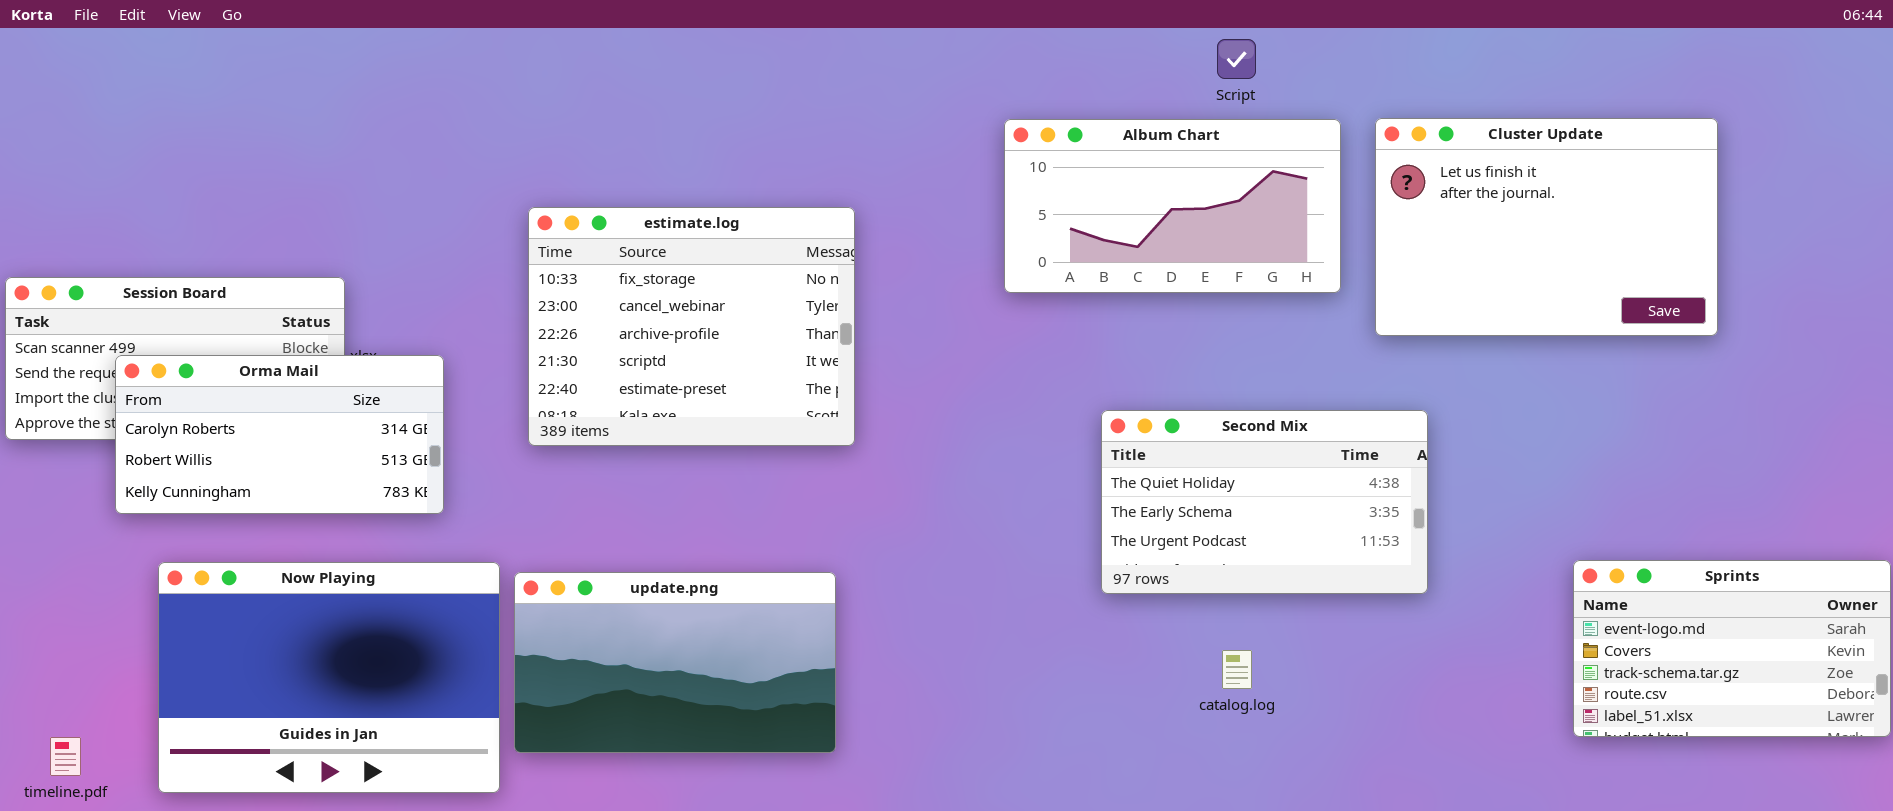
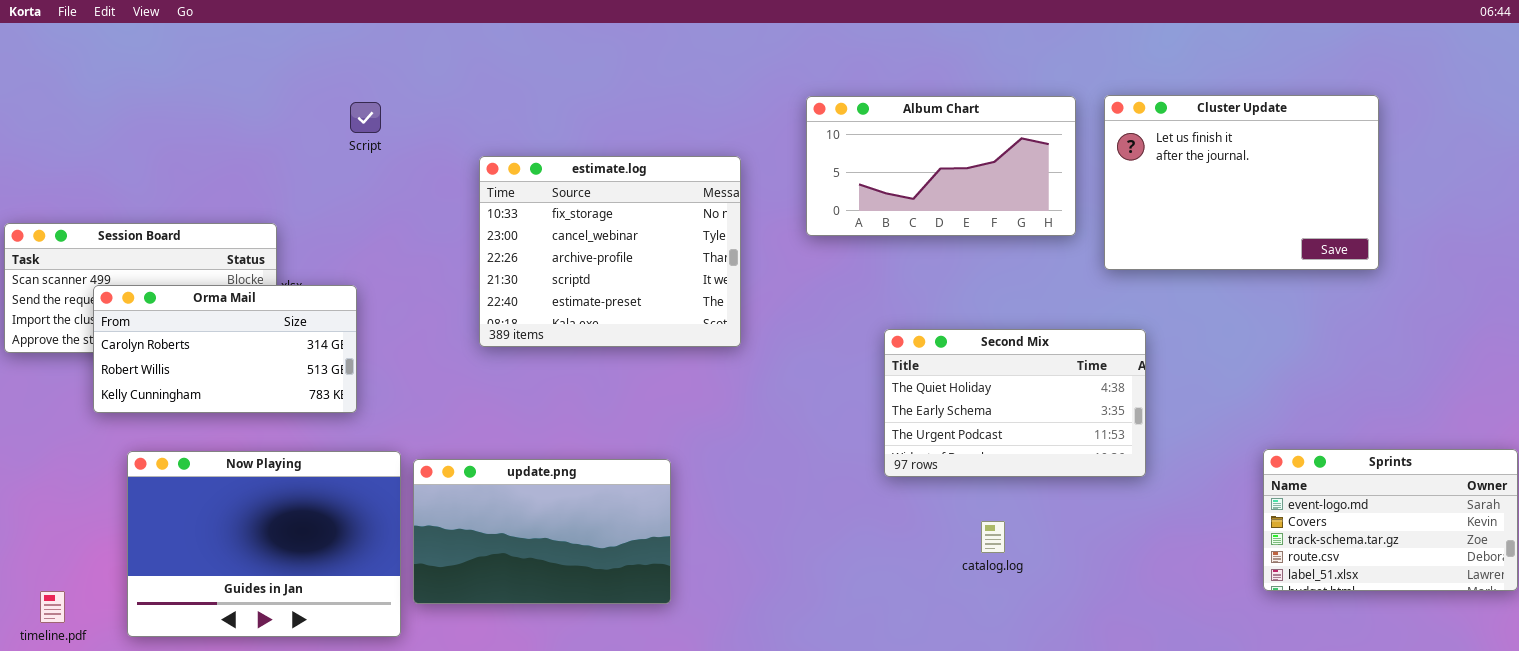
Script: [1217,39,1256,79] -> [350,102,381,133], moved
estimate.log: [528,207,855,446] -> [479,156,741,347], moved

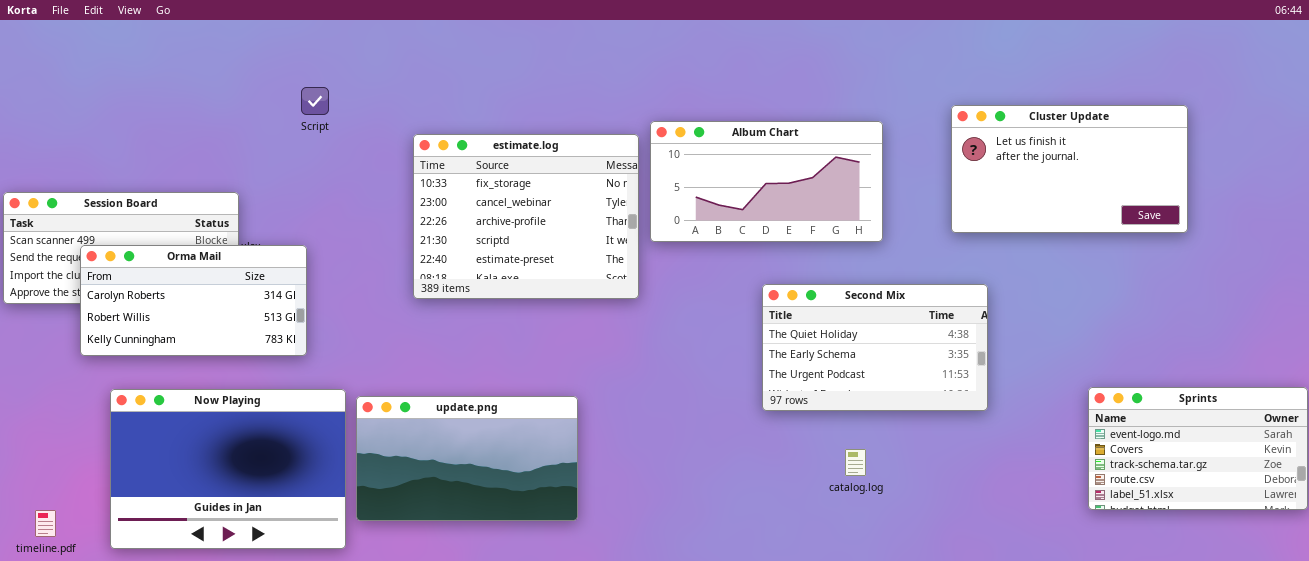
Cluster Update: [1104,95,1379,270] -> [951,105,1188,233], resized
Album Chart: [806,96,1076,236] -> [650,121,883,242], moved

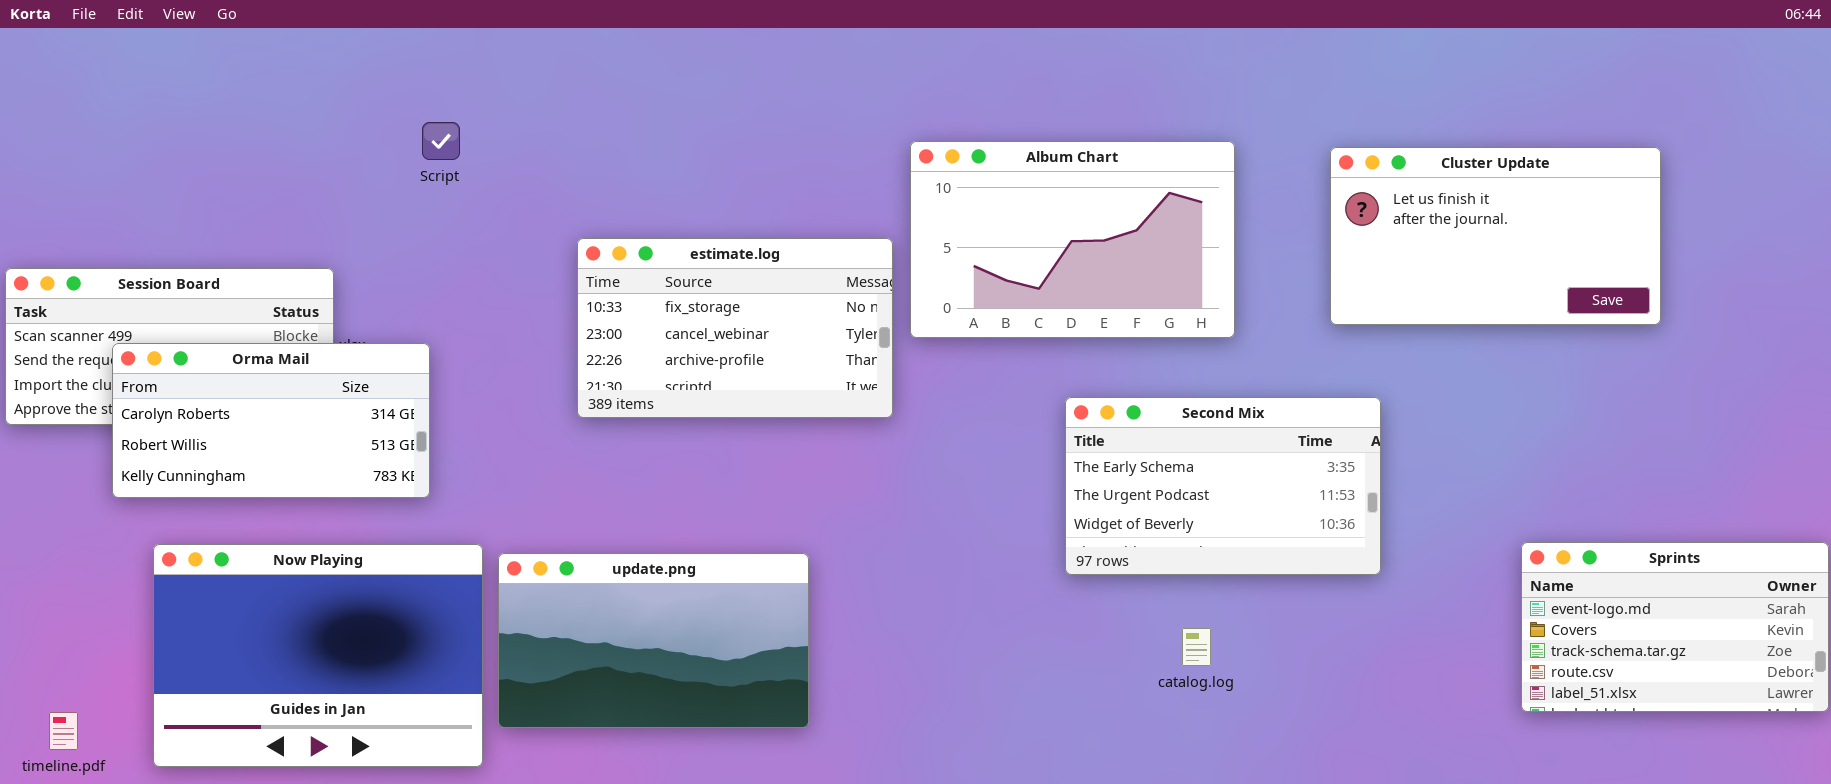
Album Chart: [650,121,883,242] -> [910,141,1235,338], resized
estimate.log: [413,134,639,299] -> [577,238,893,418], resized
Second Mix: [762,284,988,411] -> [1065,397,1381,575], scrolled down 1 row

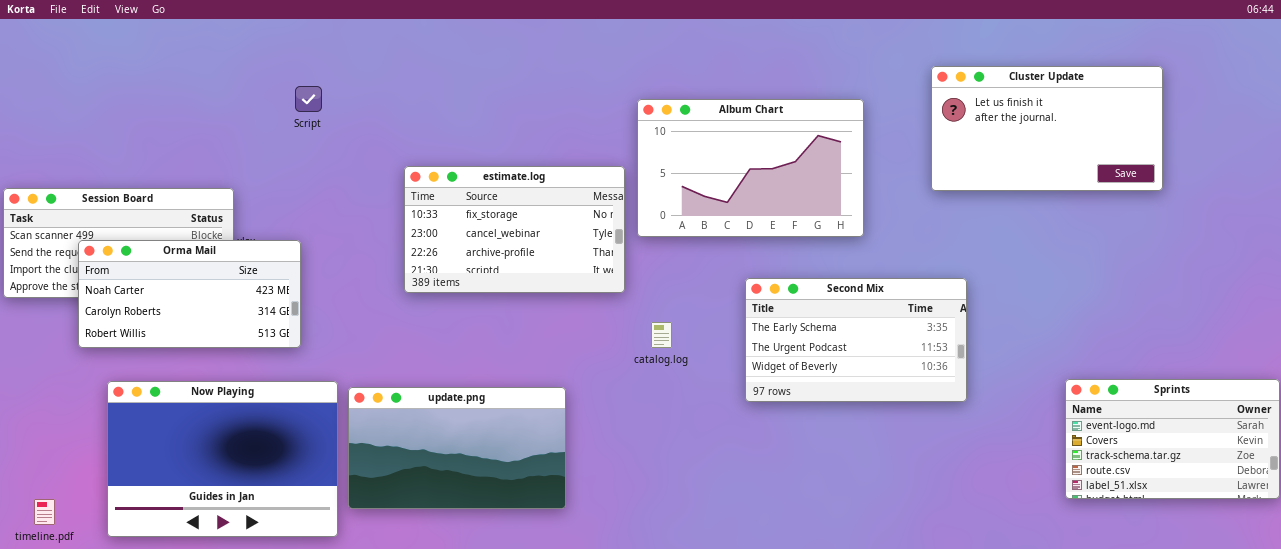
Cluster Update: [1330,147,1661,325] -> [931,66,1163,191], moved
Orma Mail: [112,343,430,498] -> [78,240,301,348], scrolled up 1 row
catalog.log: [1182,628,1211,666] -> [651,322,672,348], moved

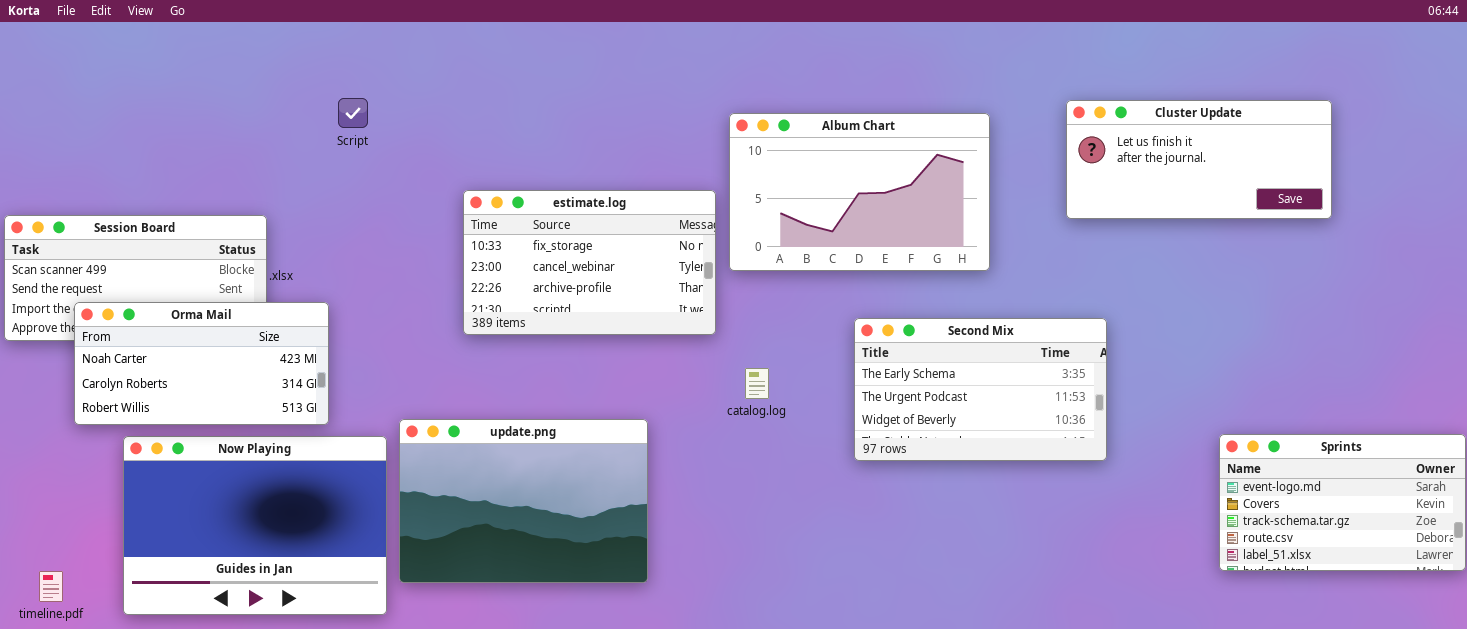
Cluster Update: [931,66,1163,191] -> [1066,100,1332,219], resized
Orma Mail: [78,240,301,348] -> [74,302,329,425], moved
update.png: [348,387,566,509] -> [399,419,648,583], resized

